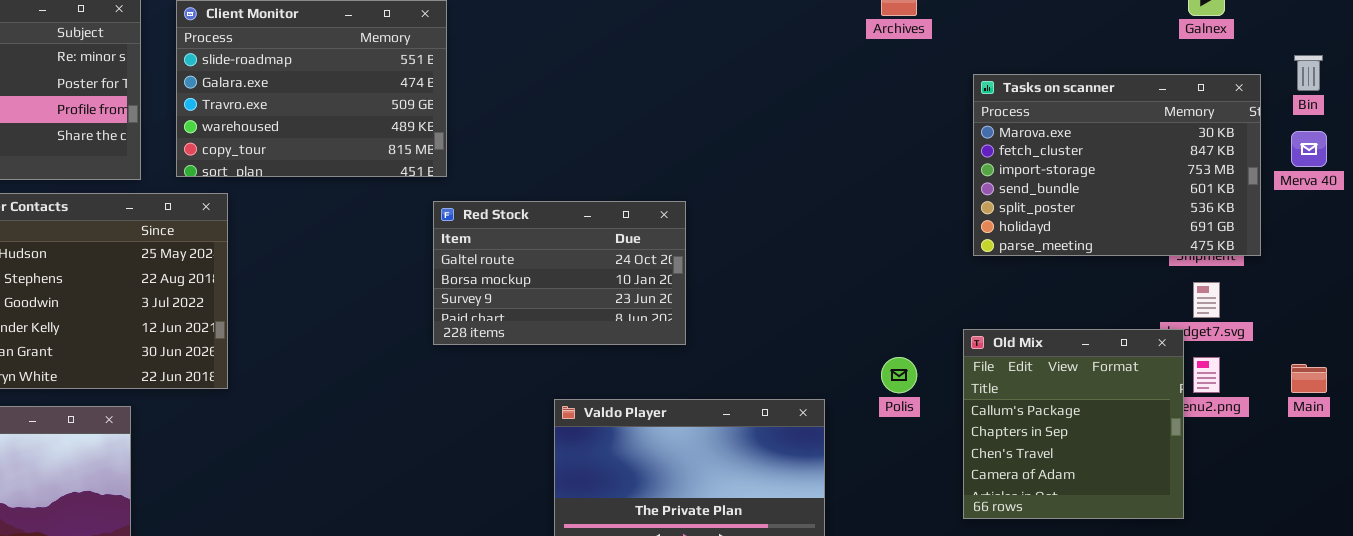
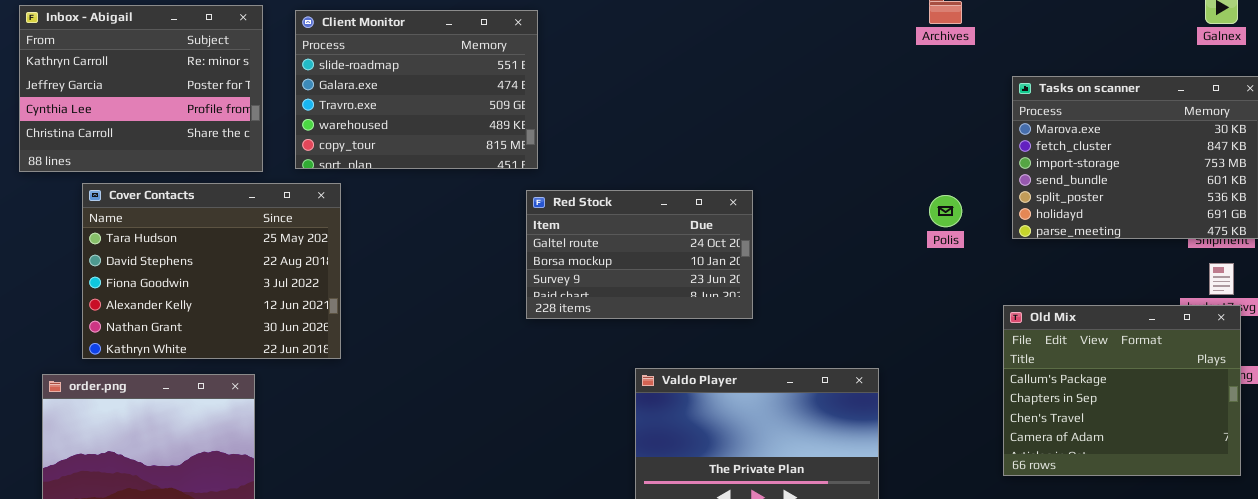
Old Mix: [963,329,1184,519] -> [1003,305,1241,476], resized
Polis: [881,357,917,393] -> [929,195,962,227], moved

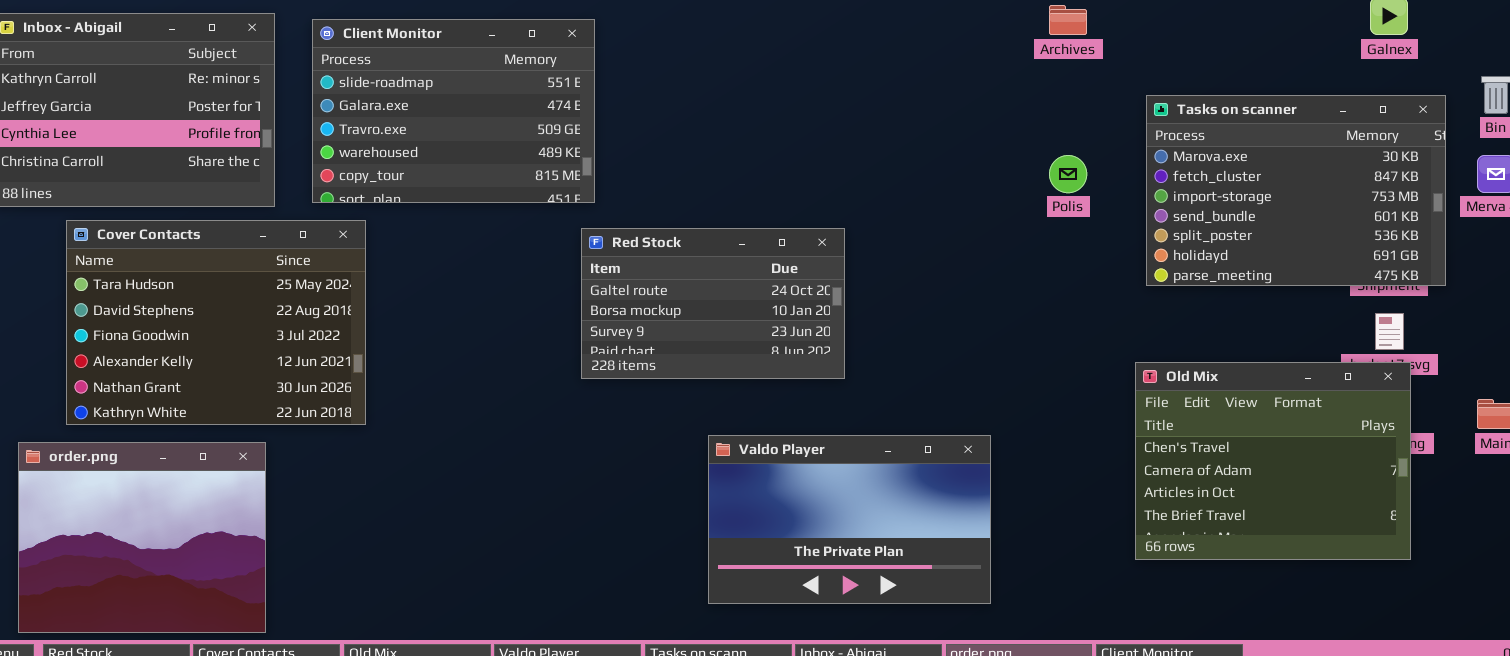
Polis: [929,195,962,227] -> [1049,155,1087,193], moved
Old Mix: [1003,305,1241,476] -> [1135,362,1411,560], scrolled down 2 rows

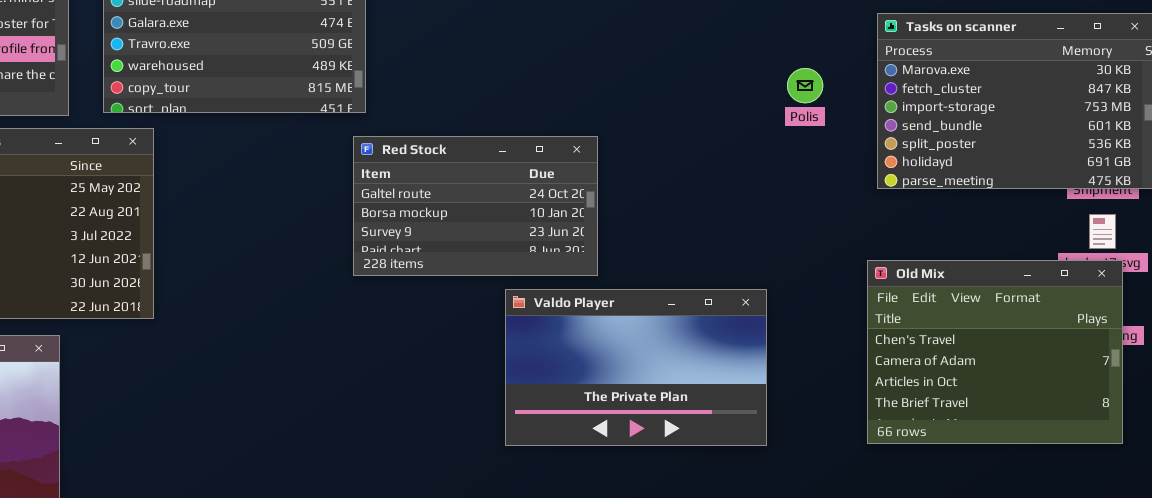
Valdo Player: [708,435,991,604] -> [505,289,767,446], moved

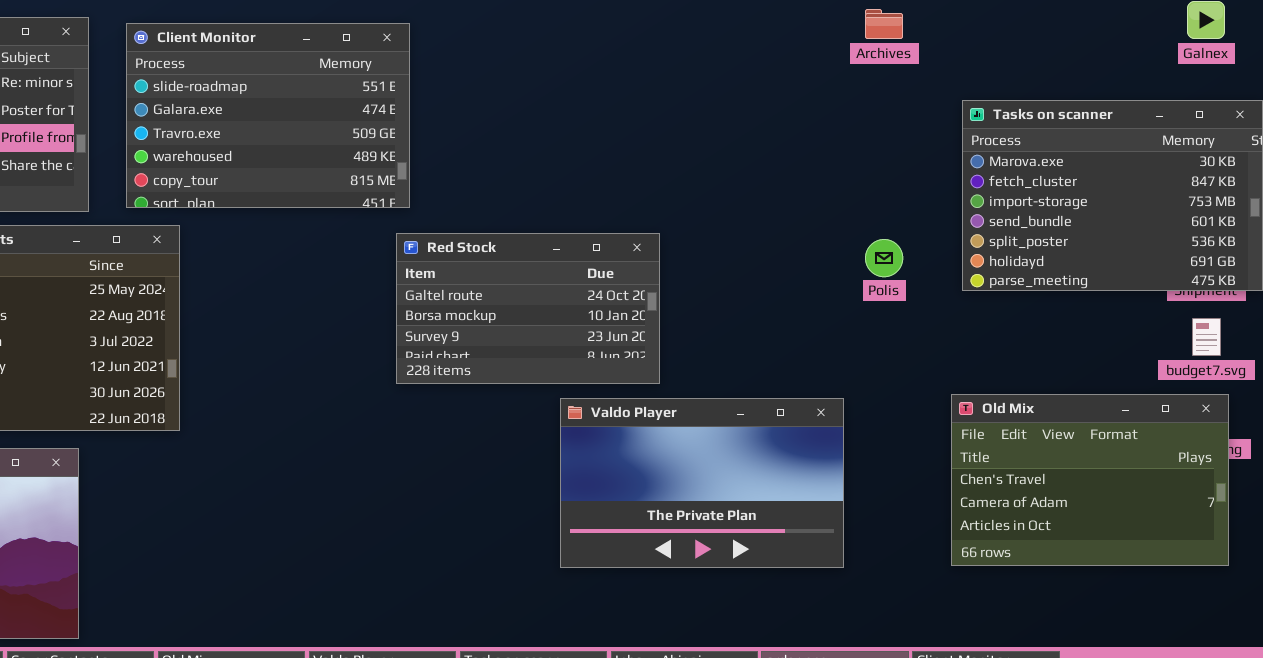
Polis: [787,68,823,103] -> [865,239,903,277], moved
Old Mix: [867,260,1123,444] -> [951,394,1229,566], resized

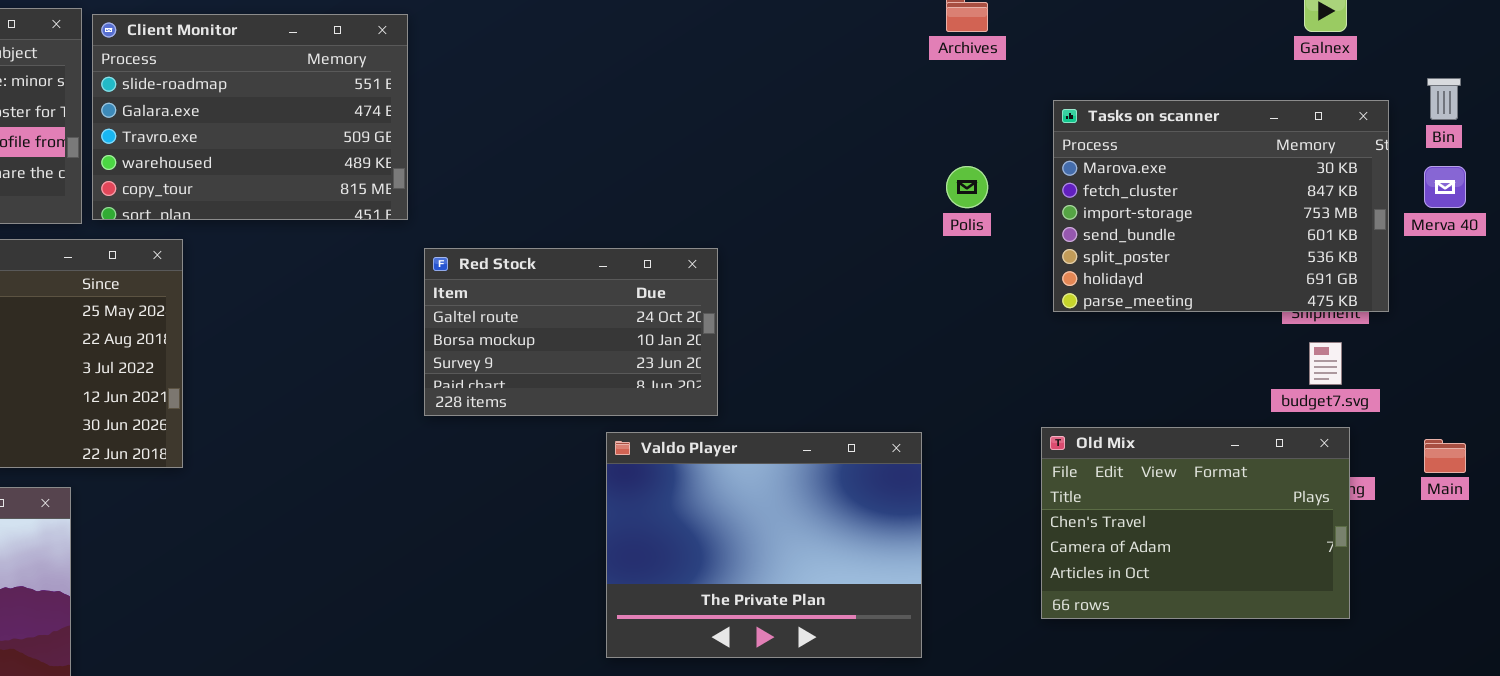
Client Monitor: [126,23,410,208] -> [92,14,408,220], moved
Polis: [865,239,903,277] -> [946,166,988,208], moved
Valdo Player: [560,398,844,568] -> [606,432,922,658], resized

